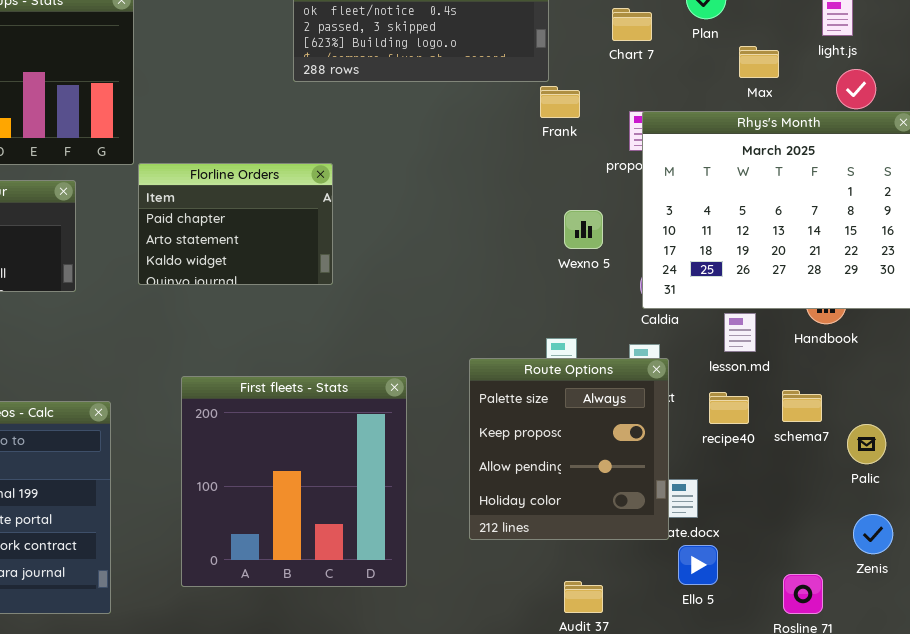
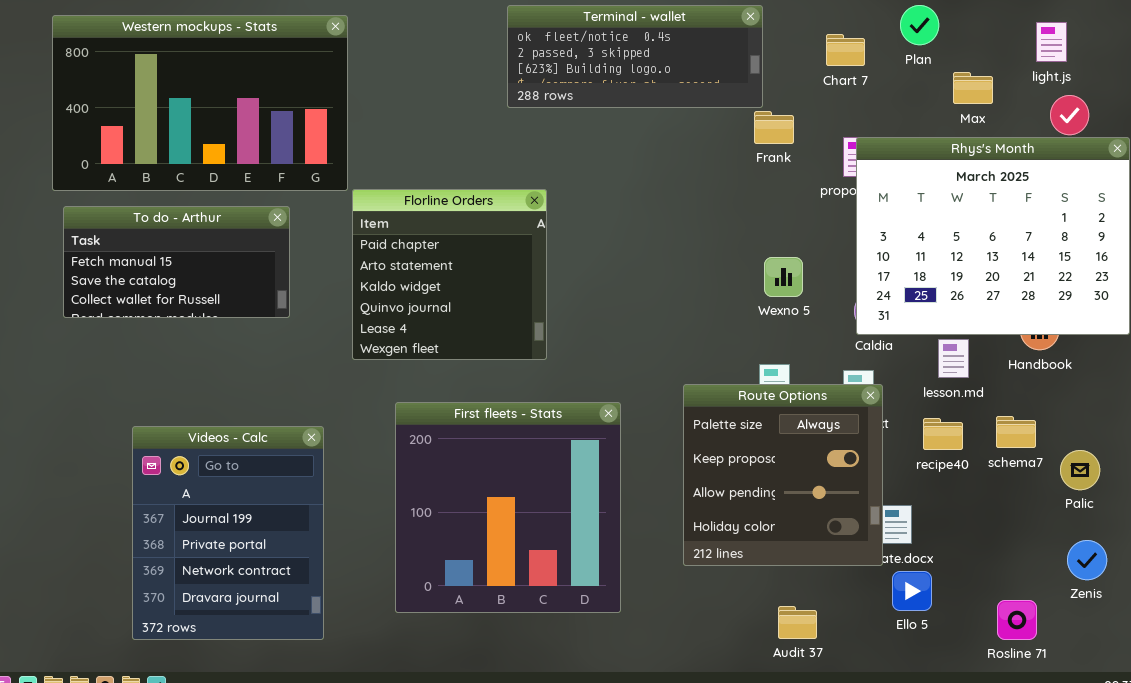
Florline Orders: [138,163,333,285] -> [352,189,547,360], resized
Wexno 5: [564,210,603,249] -> [764,257,803,297], moved

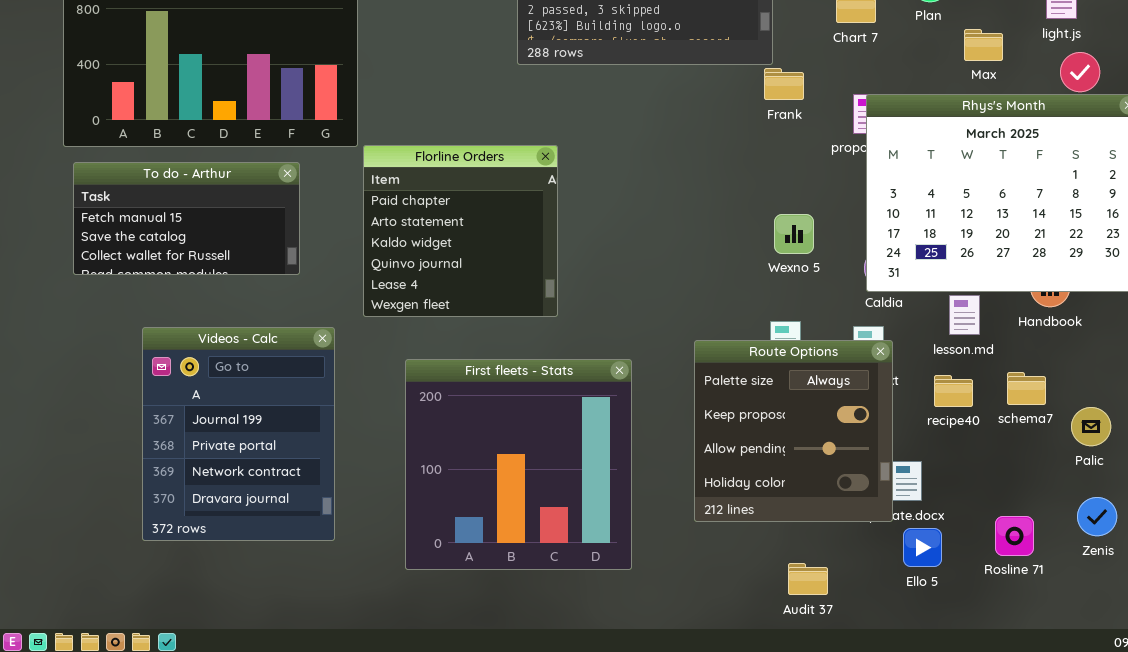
Videos - Calc: [132,426,324,640] -> [142,327,335,541], moved
Rosline 71: [997,600,1037,640] -> [995,516,1034,556], moved

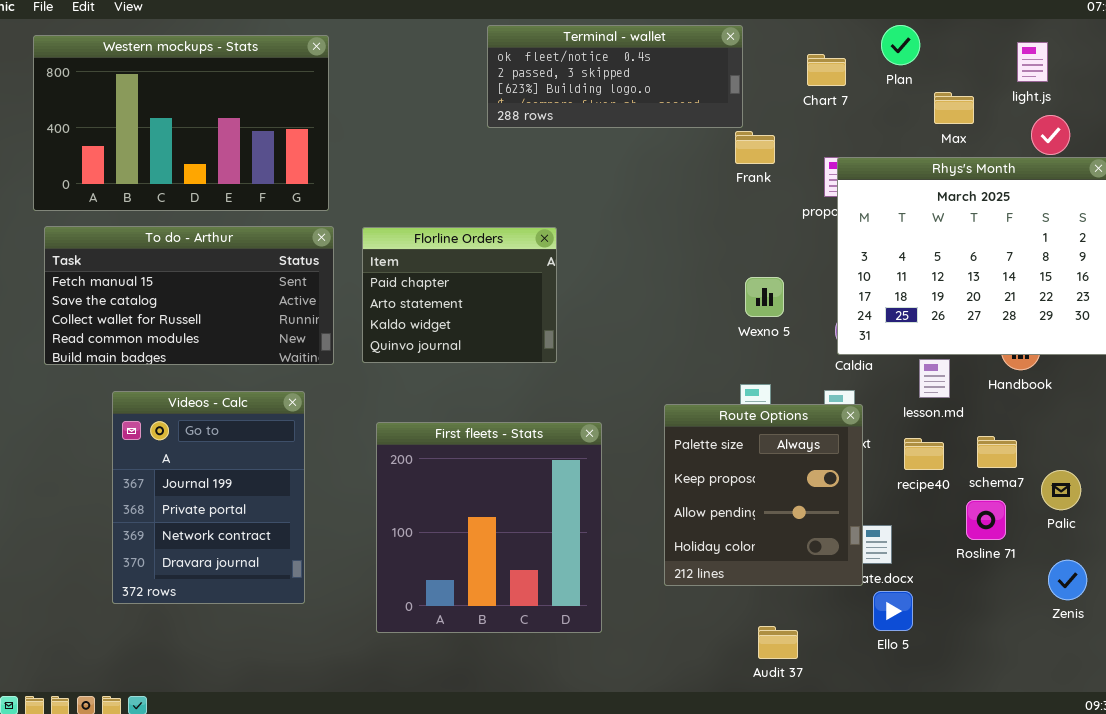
Florline Orders: [363,145,558,317] -> [362,227,557,363], moved, resized
To do - Arthur: [73,162,300,275] -> [44,226,334,365], resized
Rosline 71: [995,516,1034,556] -> [966,500,1006,540], moved

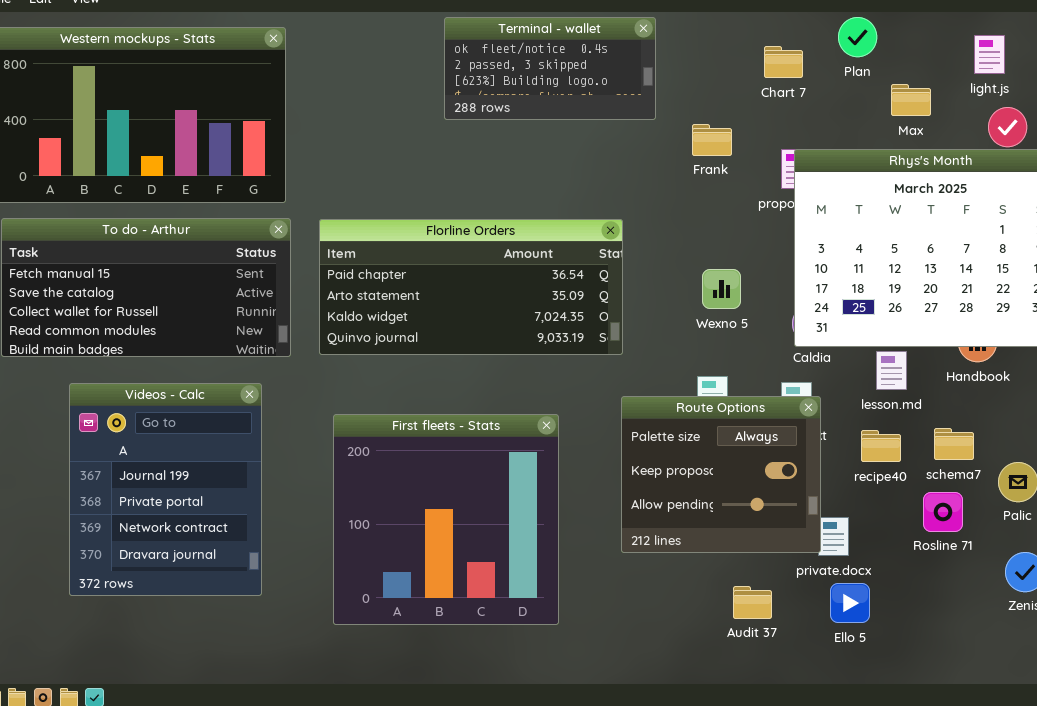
Terminal - wallet: [487,25,743,128] -> [444,17,656,120], resized
Florline Orders: [362,227,557,363] -> [319,219,623,355], resized
Route Options: [664,404,863,586] -> [621,396,821,553], resized
Audit 37: [758,626,798,659] -> [733,586,772,619], moved

